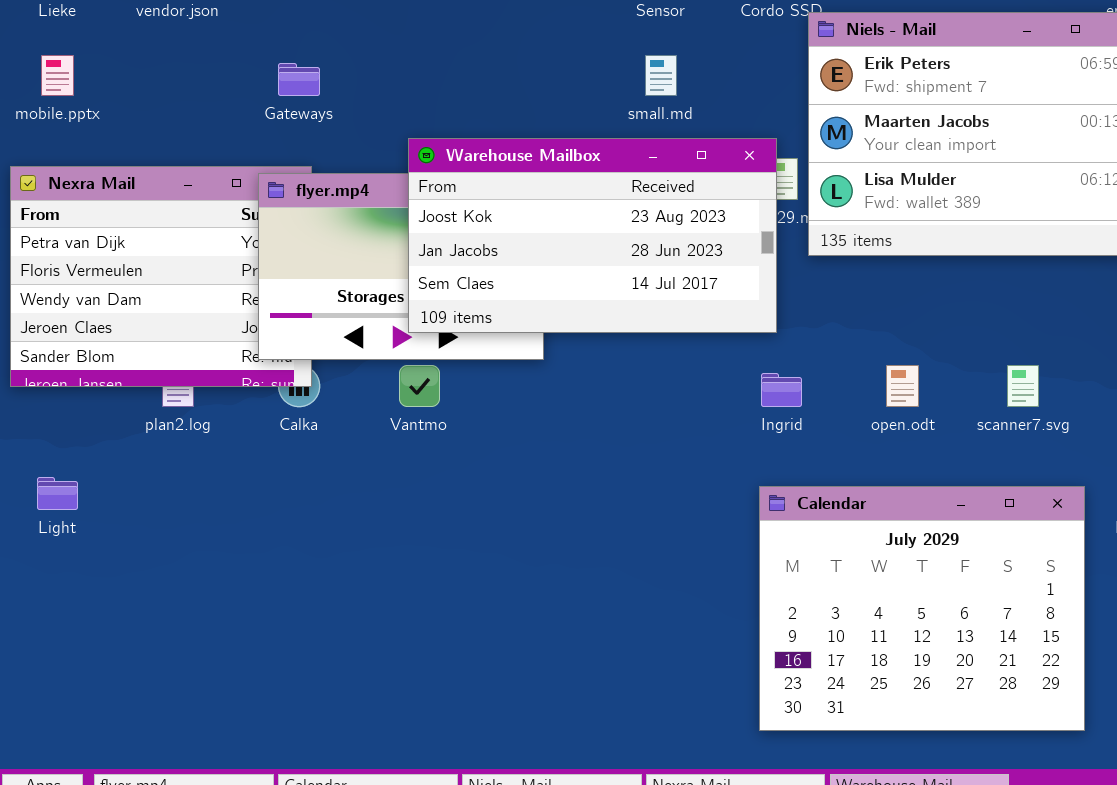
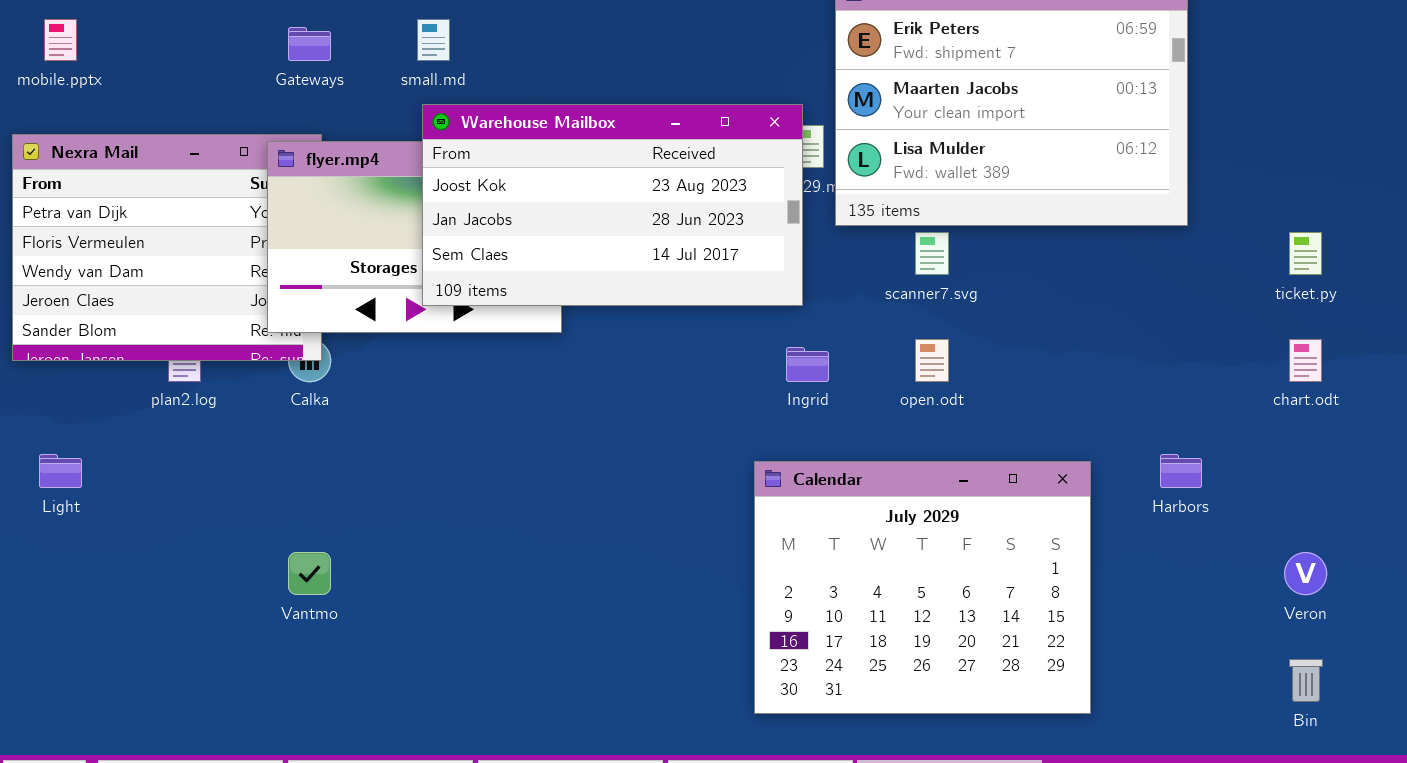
small.md: [645,55,677,96] -> [417,19,450,61], moved
Vantmo: [399,365,440,407] -> [288,552,331,595], moved
scanner7.svg: [1007,365,1039,407] -> [915,232,949,275], moved
Calendar: [759,486,1085,731] -> [754,461,1091,714], moved

